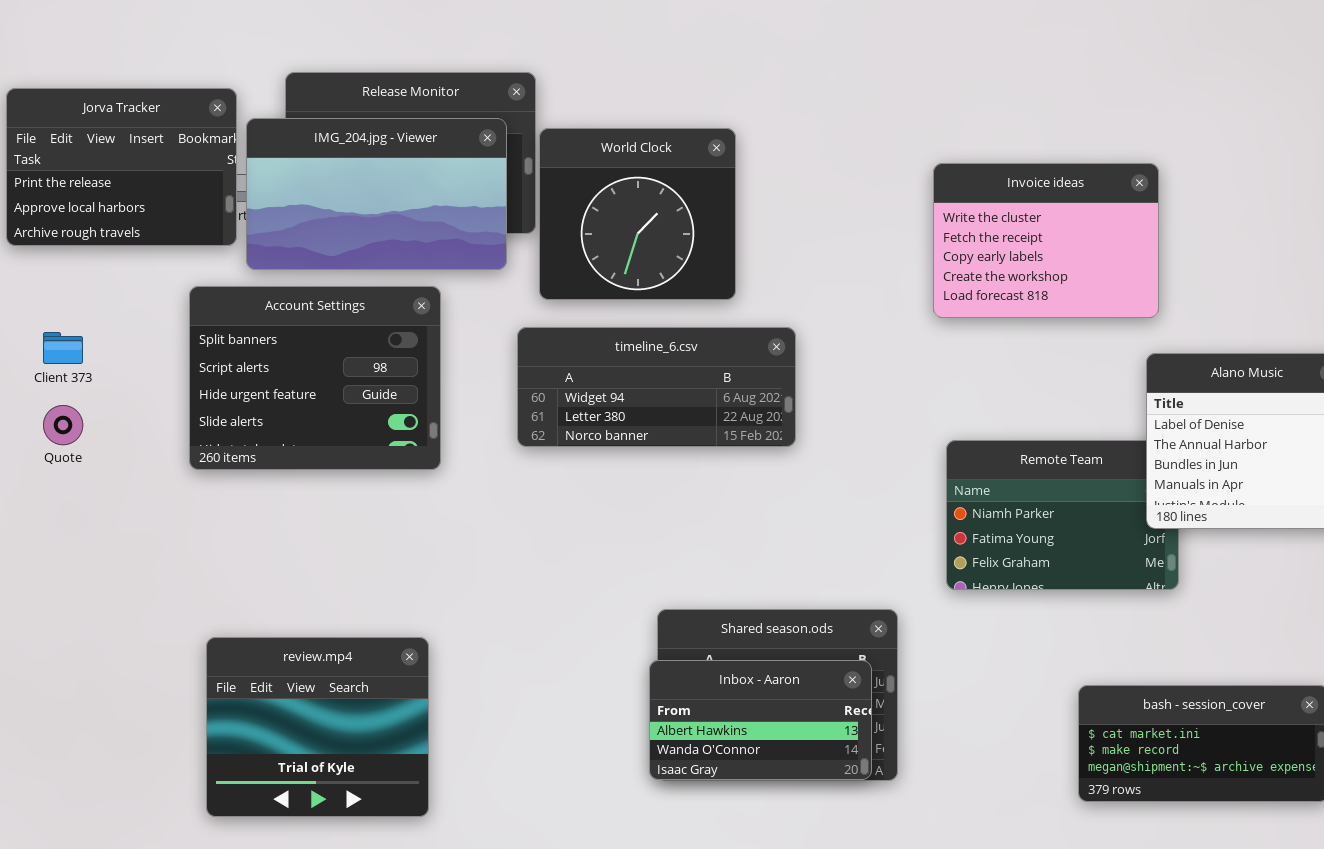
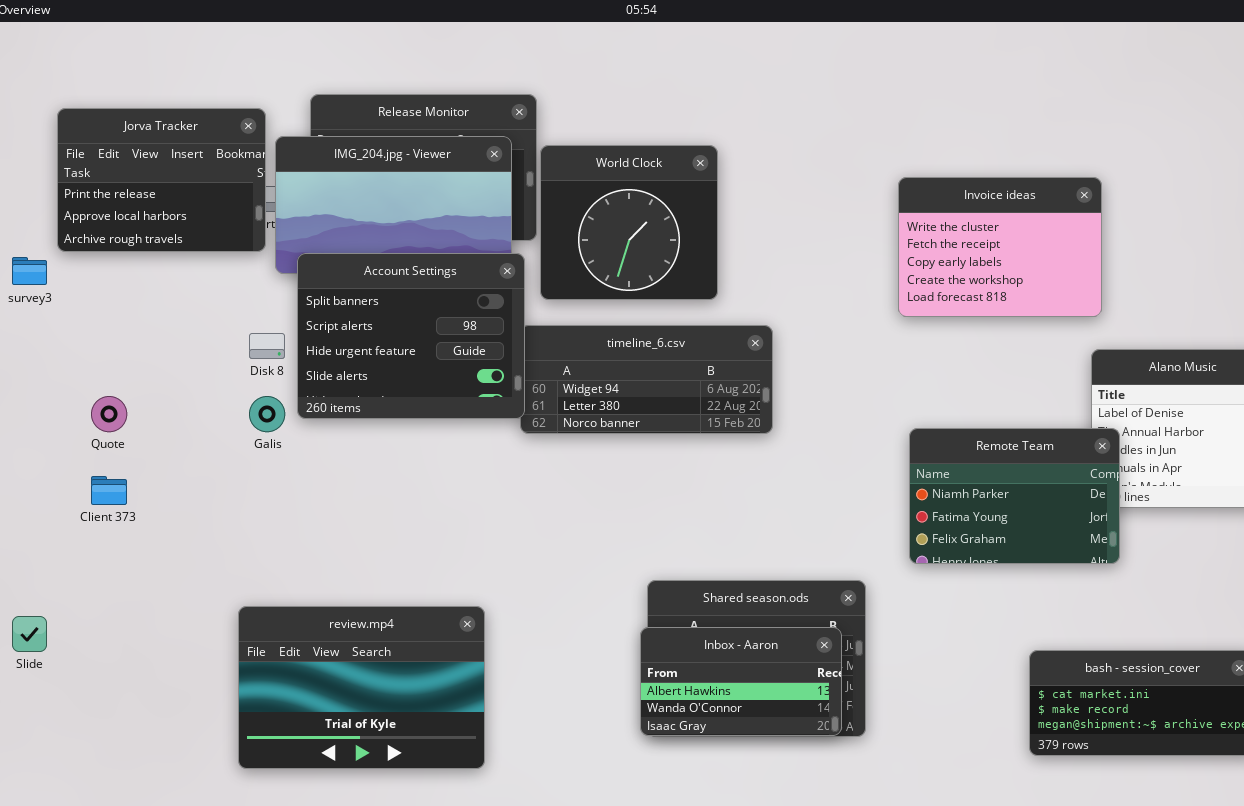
Account Settings: [189,286,441,470] -> [297,253,525,419], moved
Client 373: [43,332,83,364] -> [91,476,127,505], moved
Remote Team: [946,440,1179,590] -> [909,428,1120,564], raised
review.mp4: [206,637,429,817] -> [238,606,485,769], resized

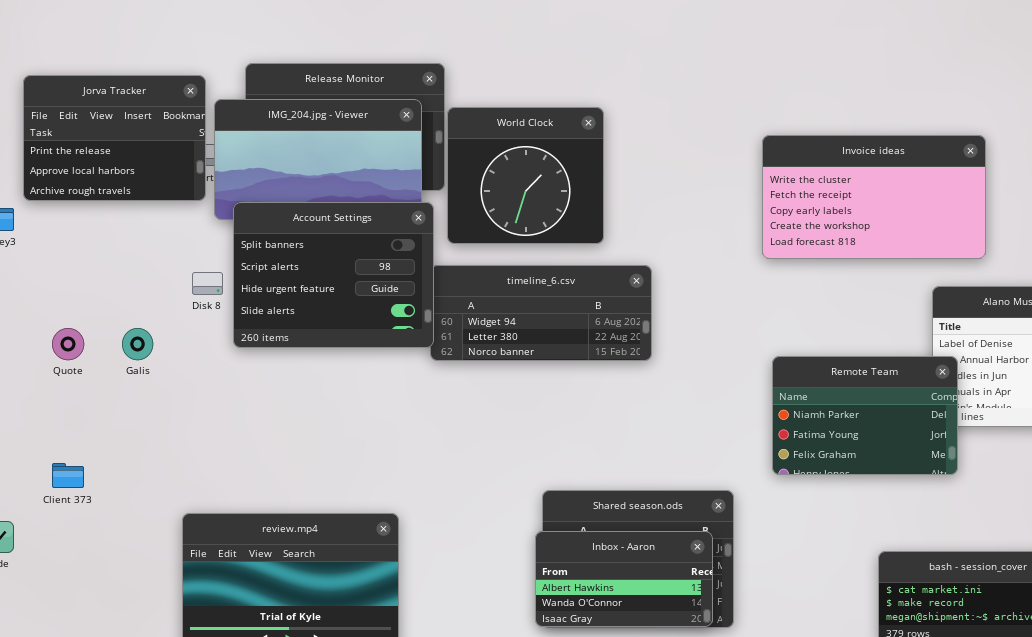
Invoice ideas: [898,177,1102,317] -> [762,135,986,259], resized
Galis: [249,396,285,432] -> [122,328,153,360], moved
Client 373: [91,476,127,505] -> [52,463,84,488], moved

